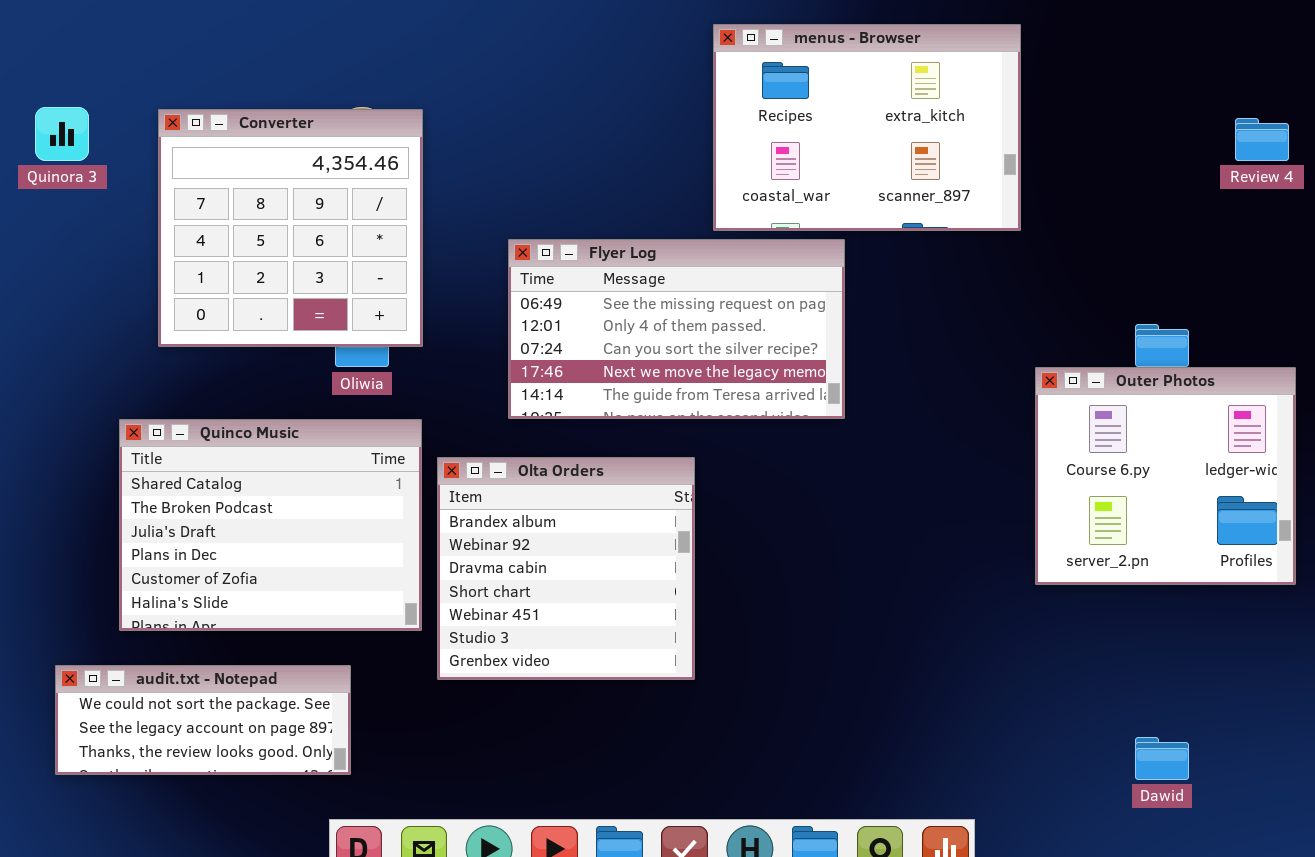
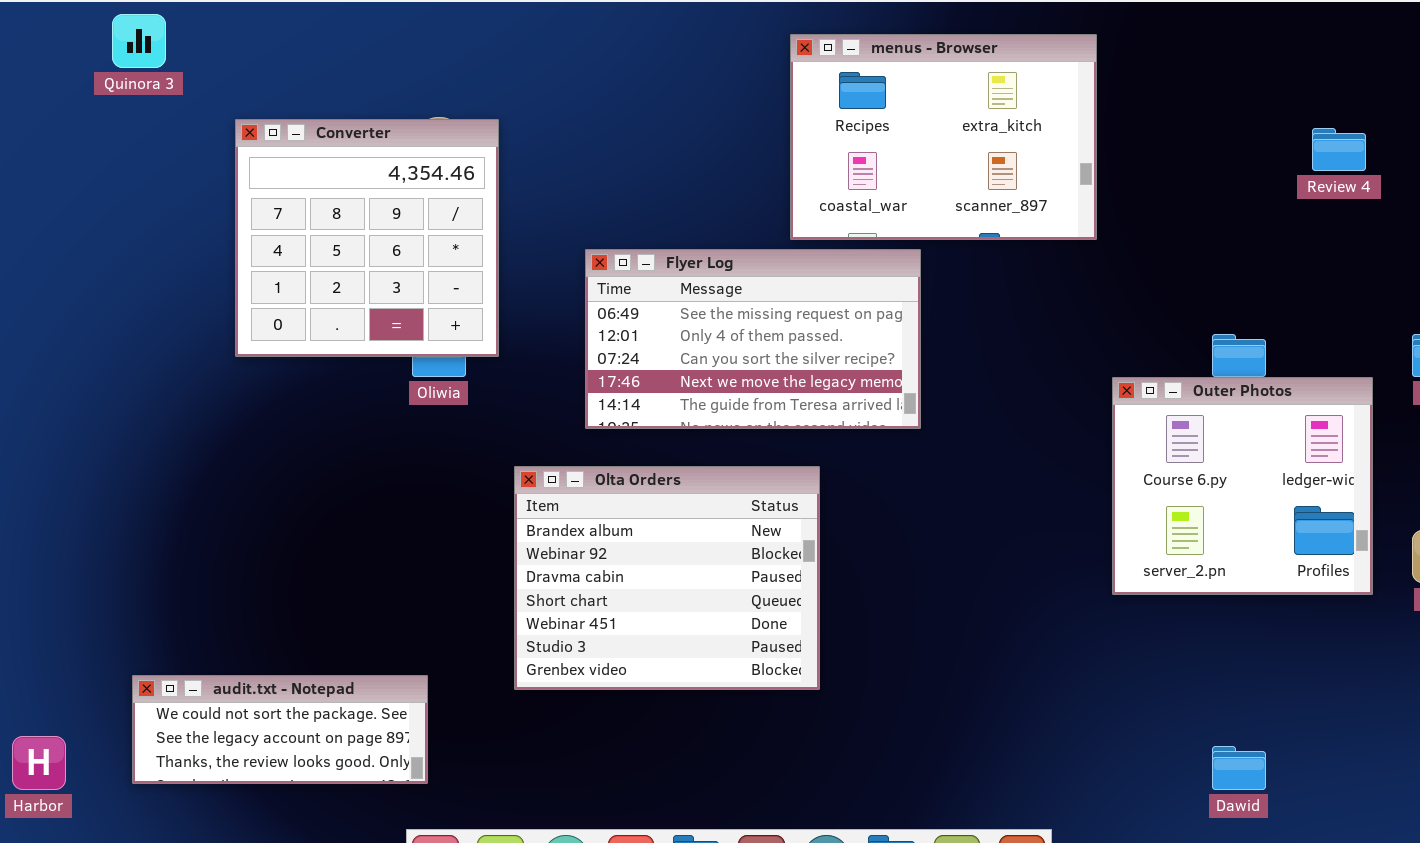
Quinora 3: [35,107,89,161] -> [112,14,166,68], moved
Quinco Music: [119,419,422,631] -> none, closed
Olta Orders: [437,457,695,680] -> [514,466,820,690], resized

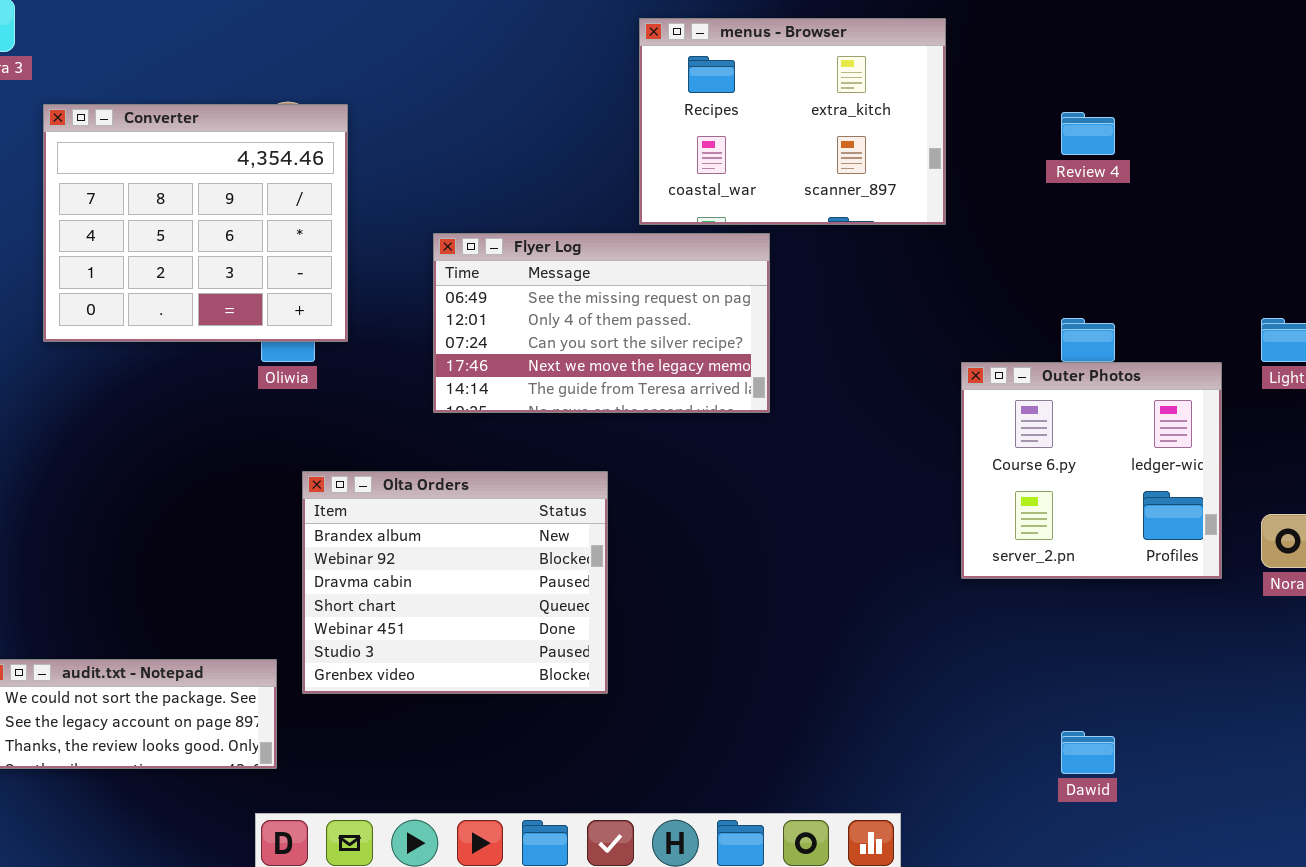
Converter: [235,119,499,357] -> [43,104,348,342], resized
Review 4: [1312,128,1366,171] -> [1061,112,1115,155], moved
Olta Orders: [514,466,820,690] -> [302,471,608,694], moved

